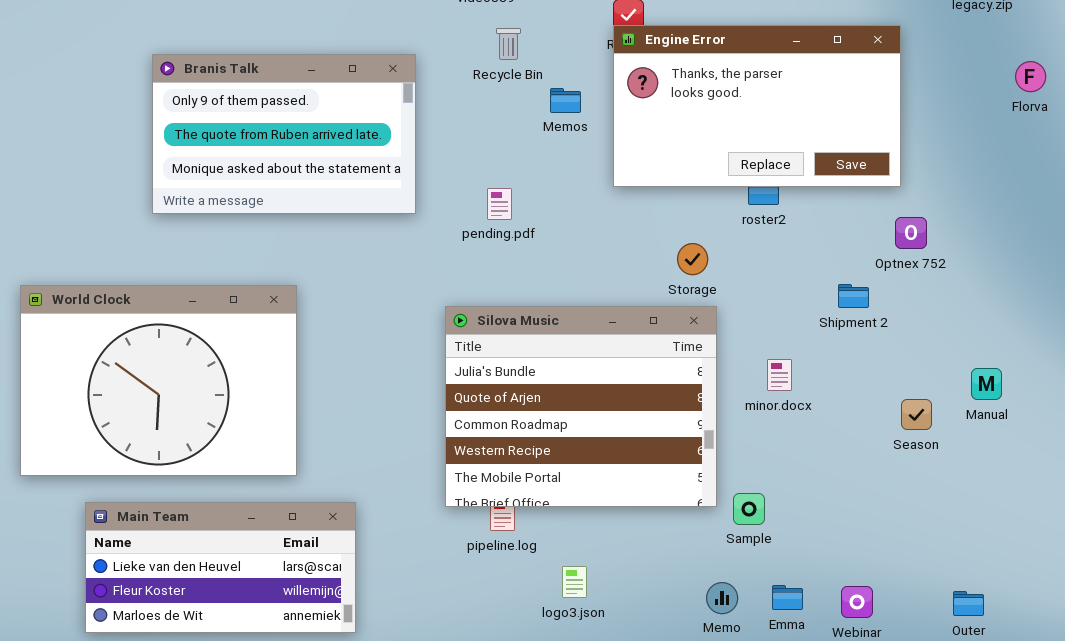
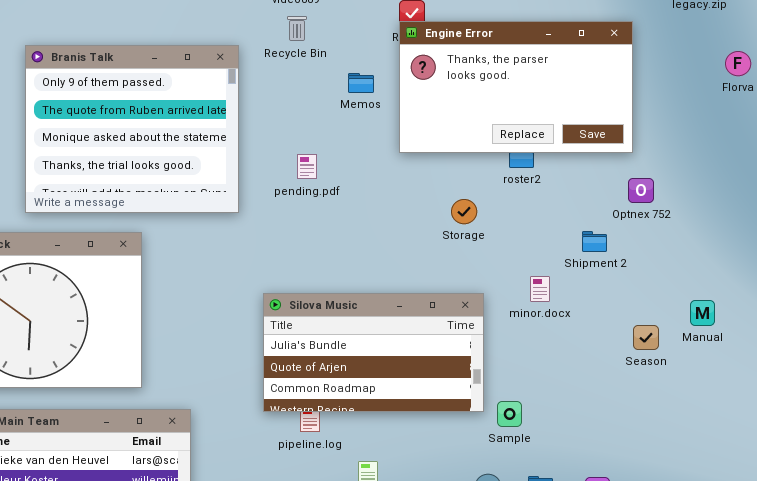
Recycle Bin: [496,28,521,60] -> [287,16,307,41], moved
Branis Talk: [152,54,416,214] -> [25,45,239,213], resized
Silova Music: [445,306,717,507] -> [263,293,484,412], resized
minor.docx: [767,359,792,391] -> [530,276,550,302], moved

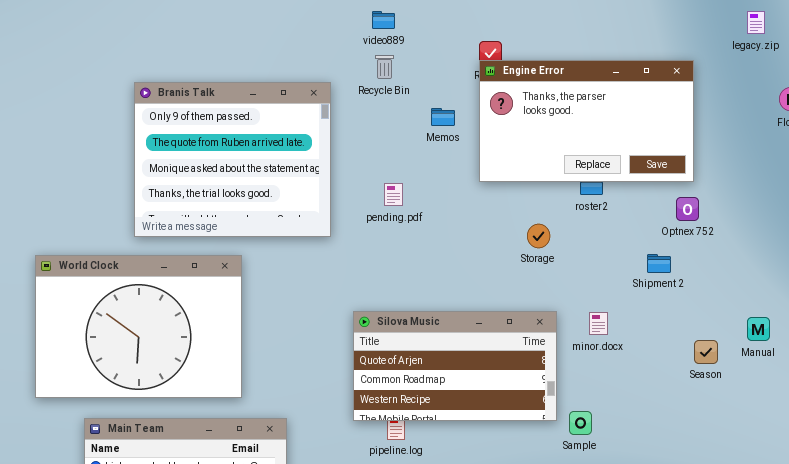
Optnex 752: [628,178,654,203] -> [676,197,699,221], moved
minor.docx: [530,276,550,302] -> [589,312,608,335], moved
Silova Music: [263,293,484,412] -> [353,311,557,421], scrolled down 1 row

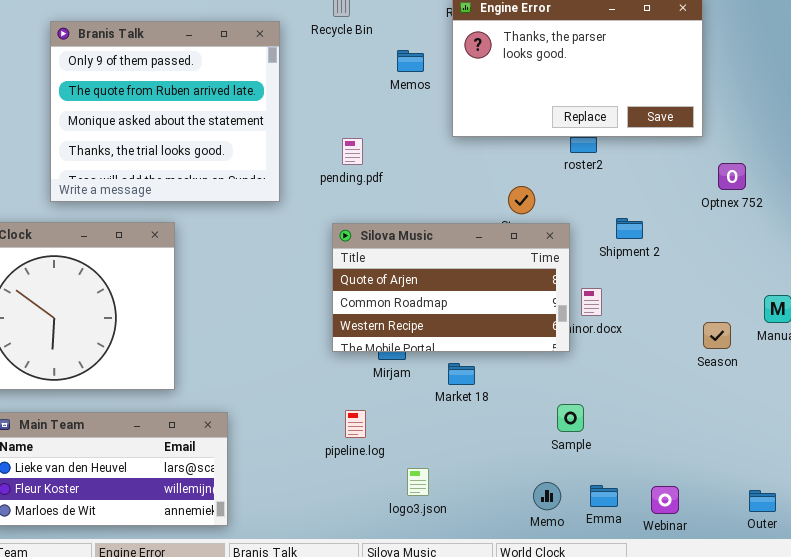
Optnex 752: [676,197,699,221] -> [718,163,746,190], moved
Shipment 2: [647,254,671,273] -> [616,218,643,239], moved
Silova Music: [353,311,557,421] -> [332,223,570,352], moved

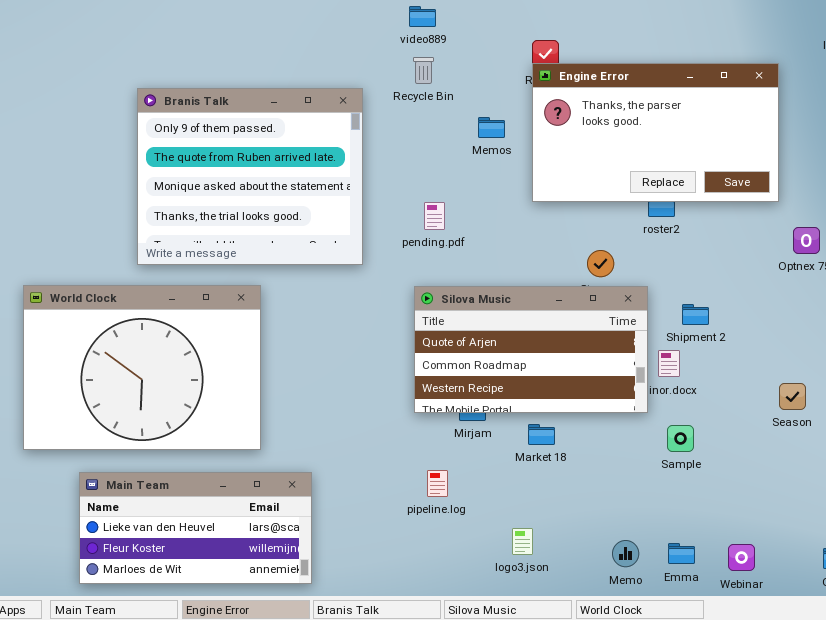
Shipment 2: [616,218,643,239] -> [682,304,709,325], moved
Sample: [557,404,584,432] -> [667,425,694,452], moved
logo3.json: [407,468,429,496] -> [512,528,533,555], moved

